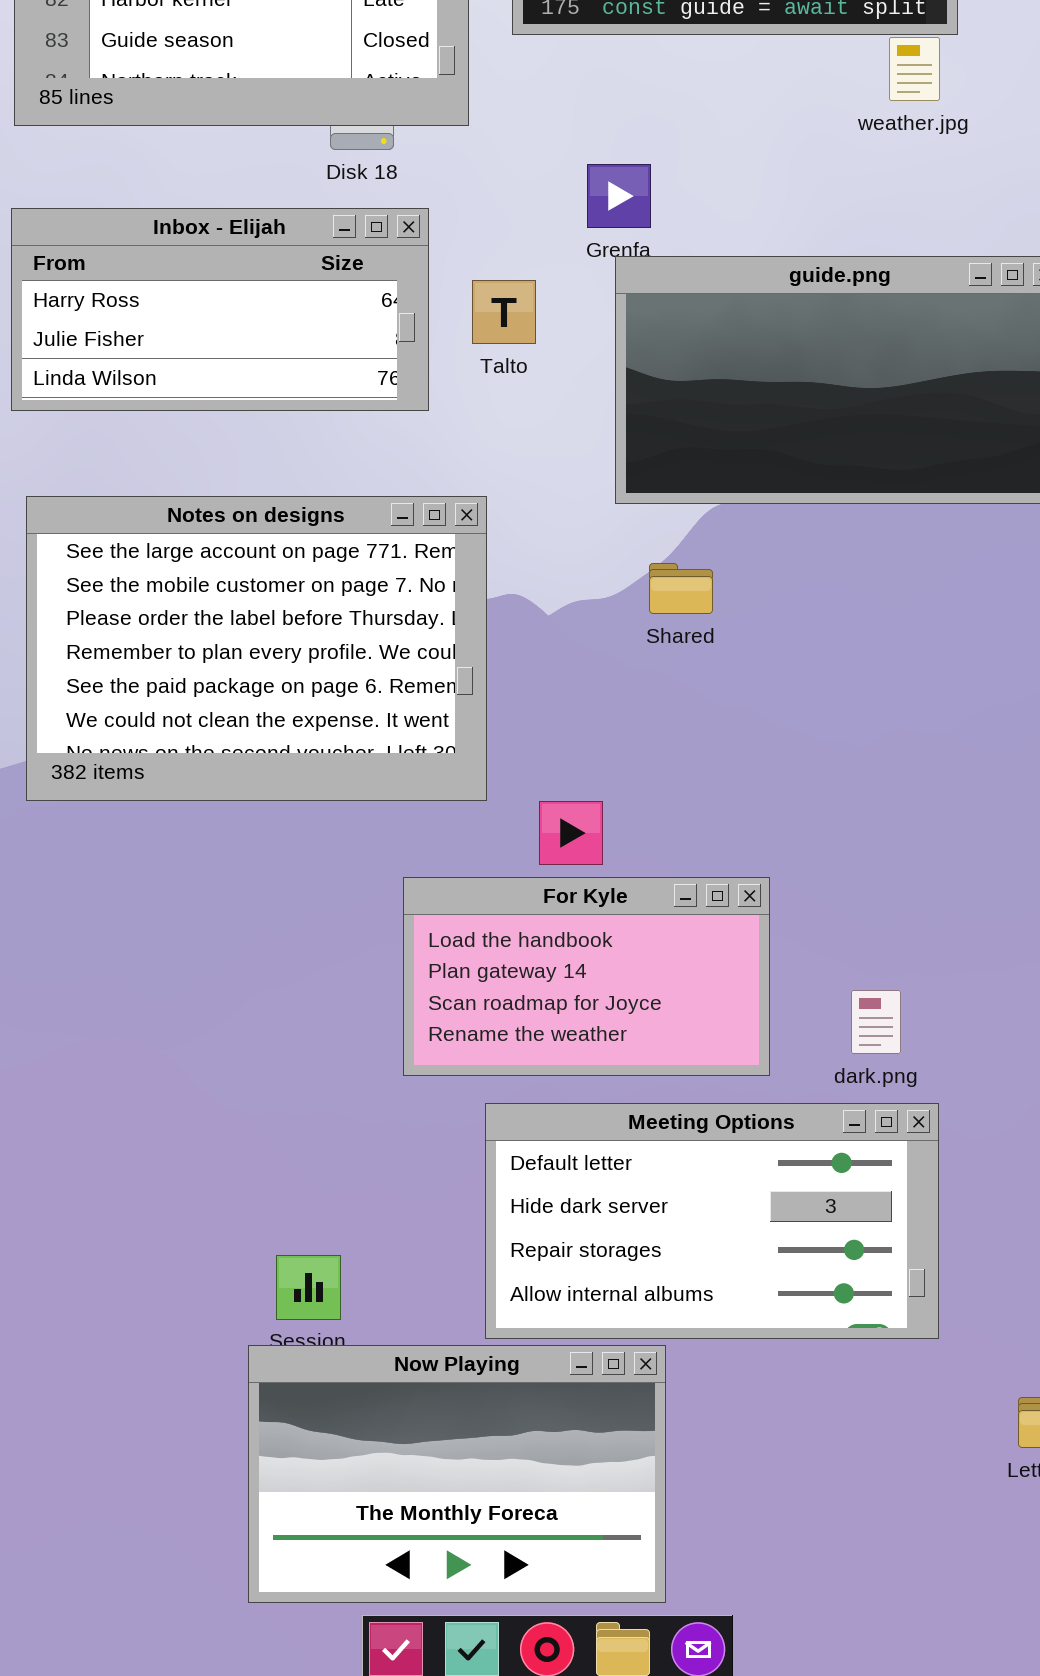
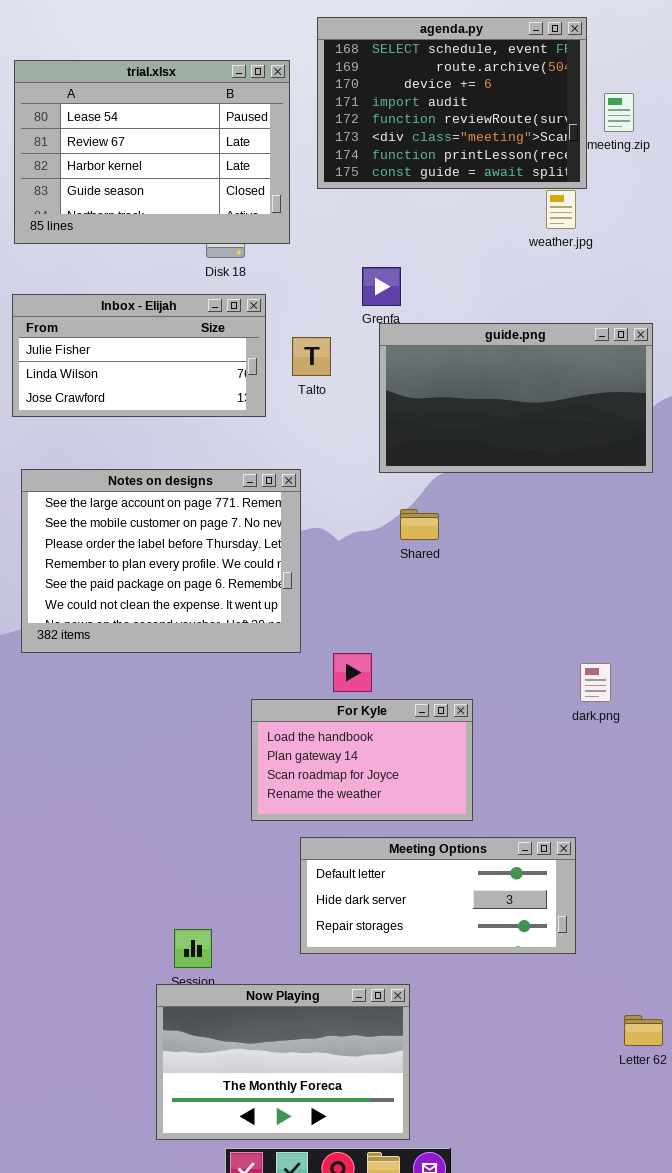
Inbox - Elijah: [11,208,429,411] -> [12,294,266,417], scrolled down 1 row
dark.png: [851,990,901,1054] -> [580,663,611,702], moved
Meeting Options: [485,1103,939,1339] -> [300,837,576,954], resized

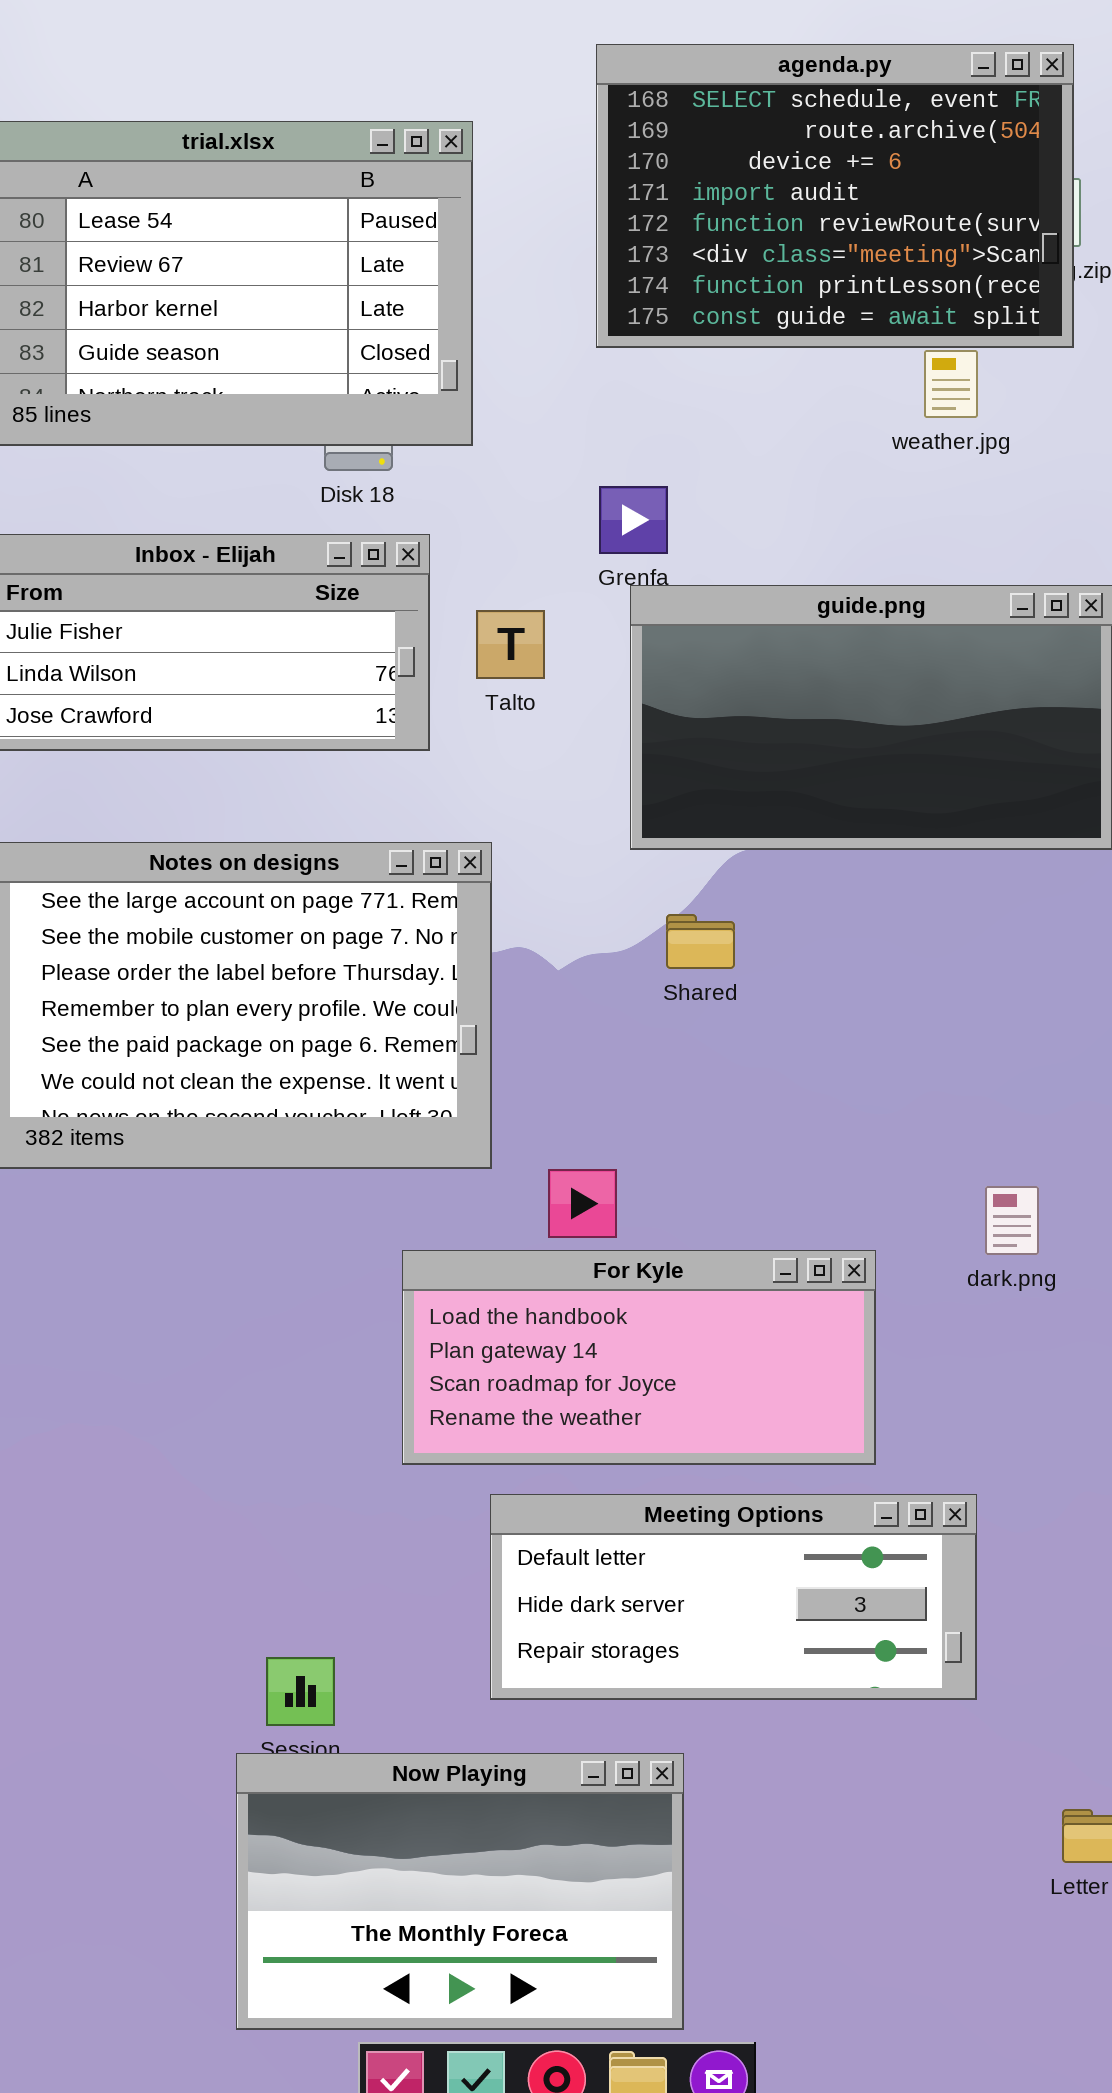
agenda.py: [317,17,587,189] -> [596,44,1074,348], moved
For Kyle: [251,699,473,821] -> [402,1250,876,1465], resized

